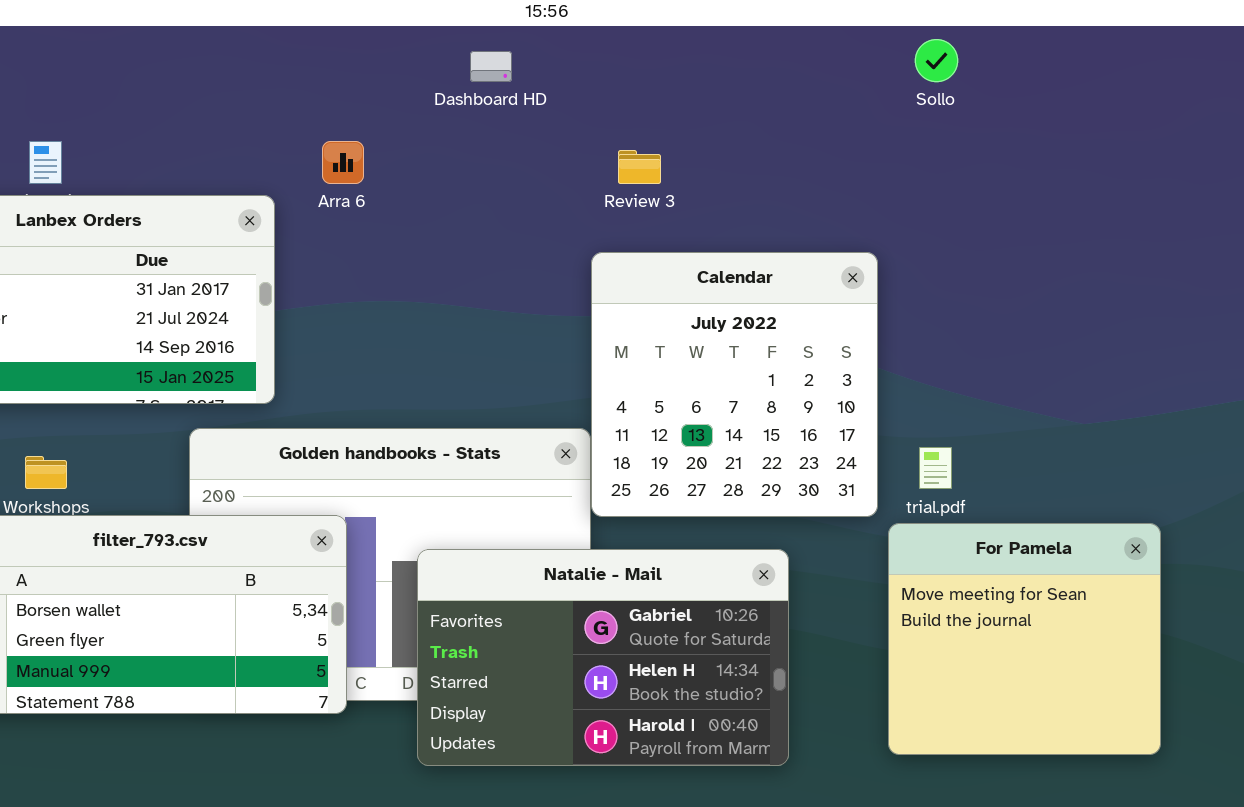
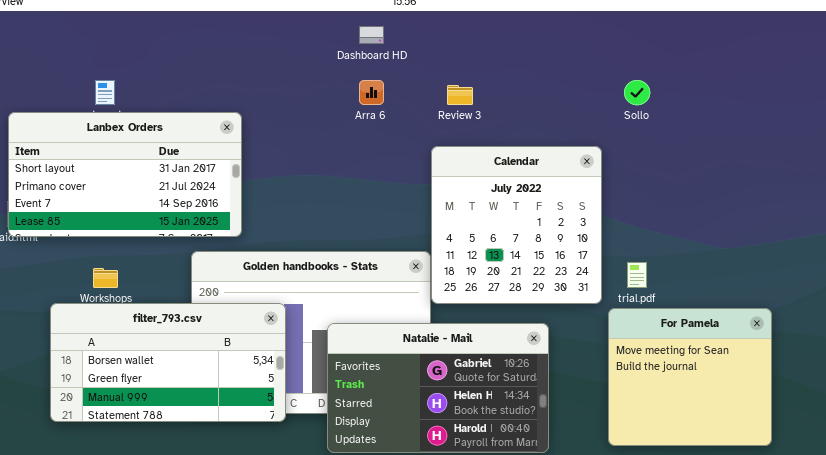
Sollo: [915,39,958,82] -> [624,80,650,105], moved
Arra 6: [322,141,364,184] -> [359,80,384,105], moved

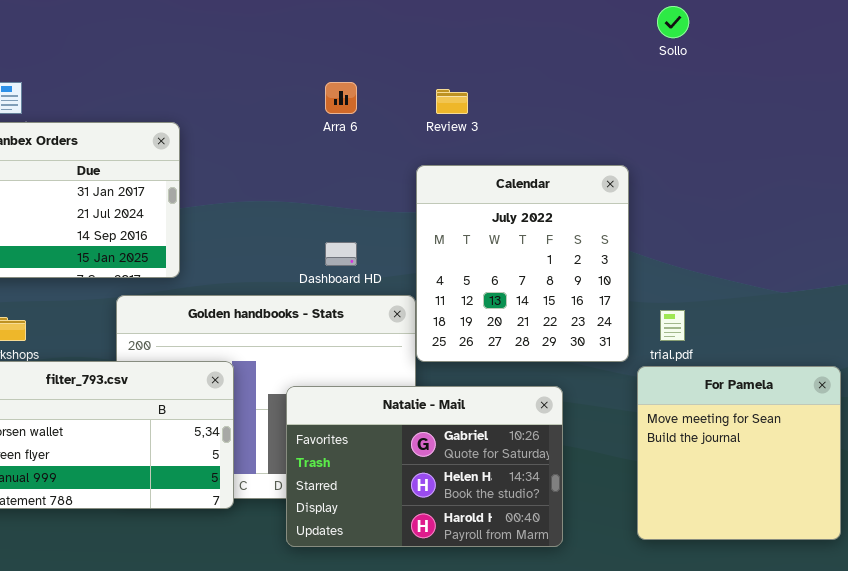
Dashboard HD: [359,26,384,44] -> [325,242,357,266], moved
Sollo: [624,80,650,105] -> [657,6,689,38], moved

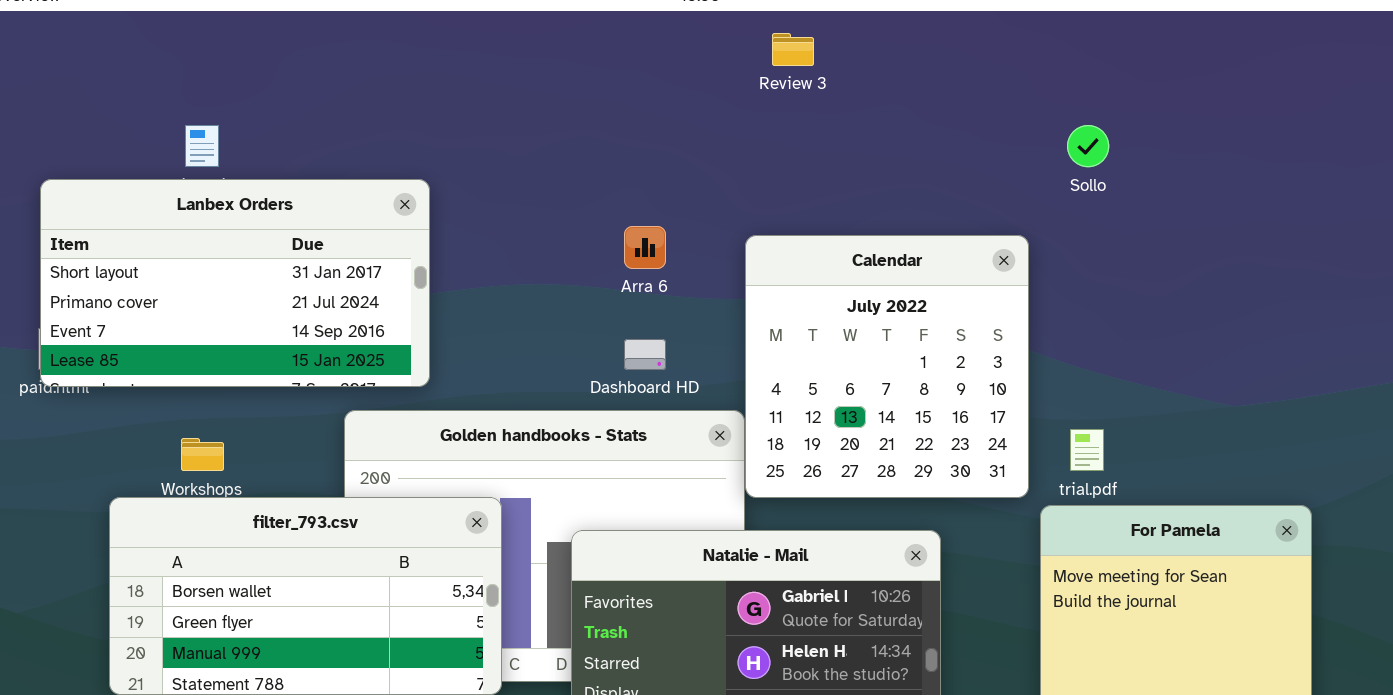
Sollo: [657,6,689,38] -> [1067,125,1109,167], moved
Arra 6: [325,82,357,114] -> [624,226,666,269], moved
Review 3: [436,89,468,114] -> [772,33,814,66], moved

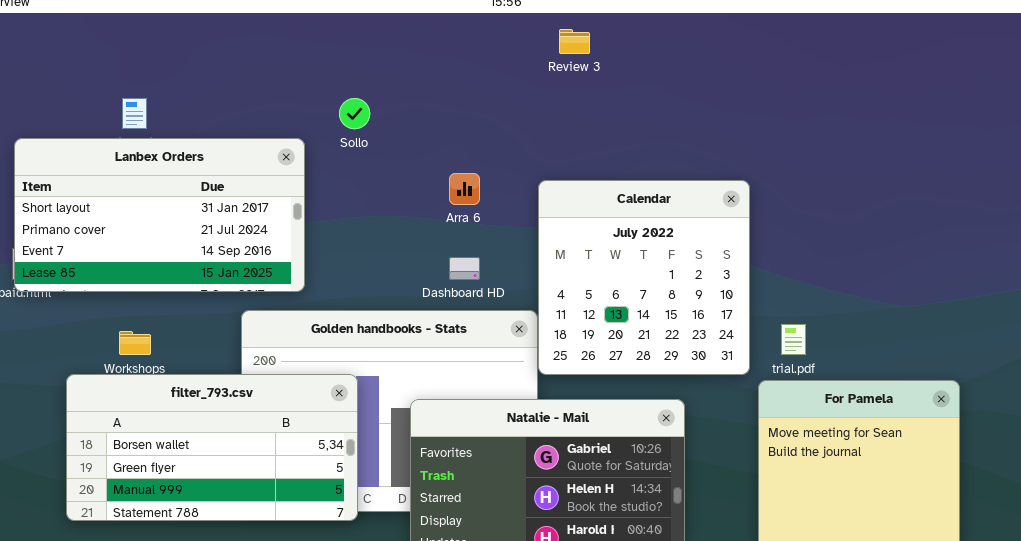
Sollo: [1067,125,1109,167] -> [339,98,370,129], moved

